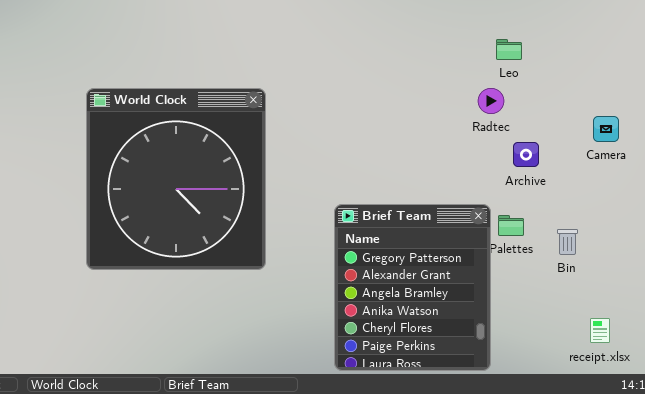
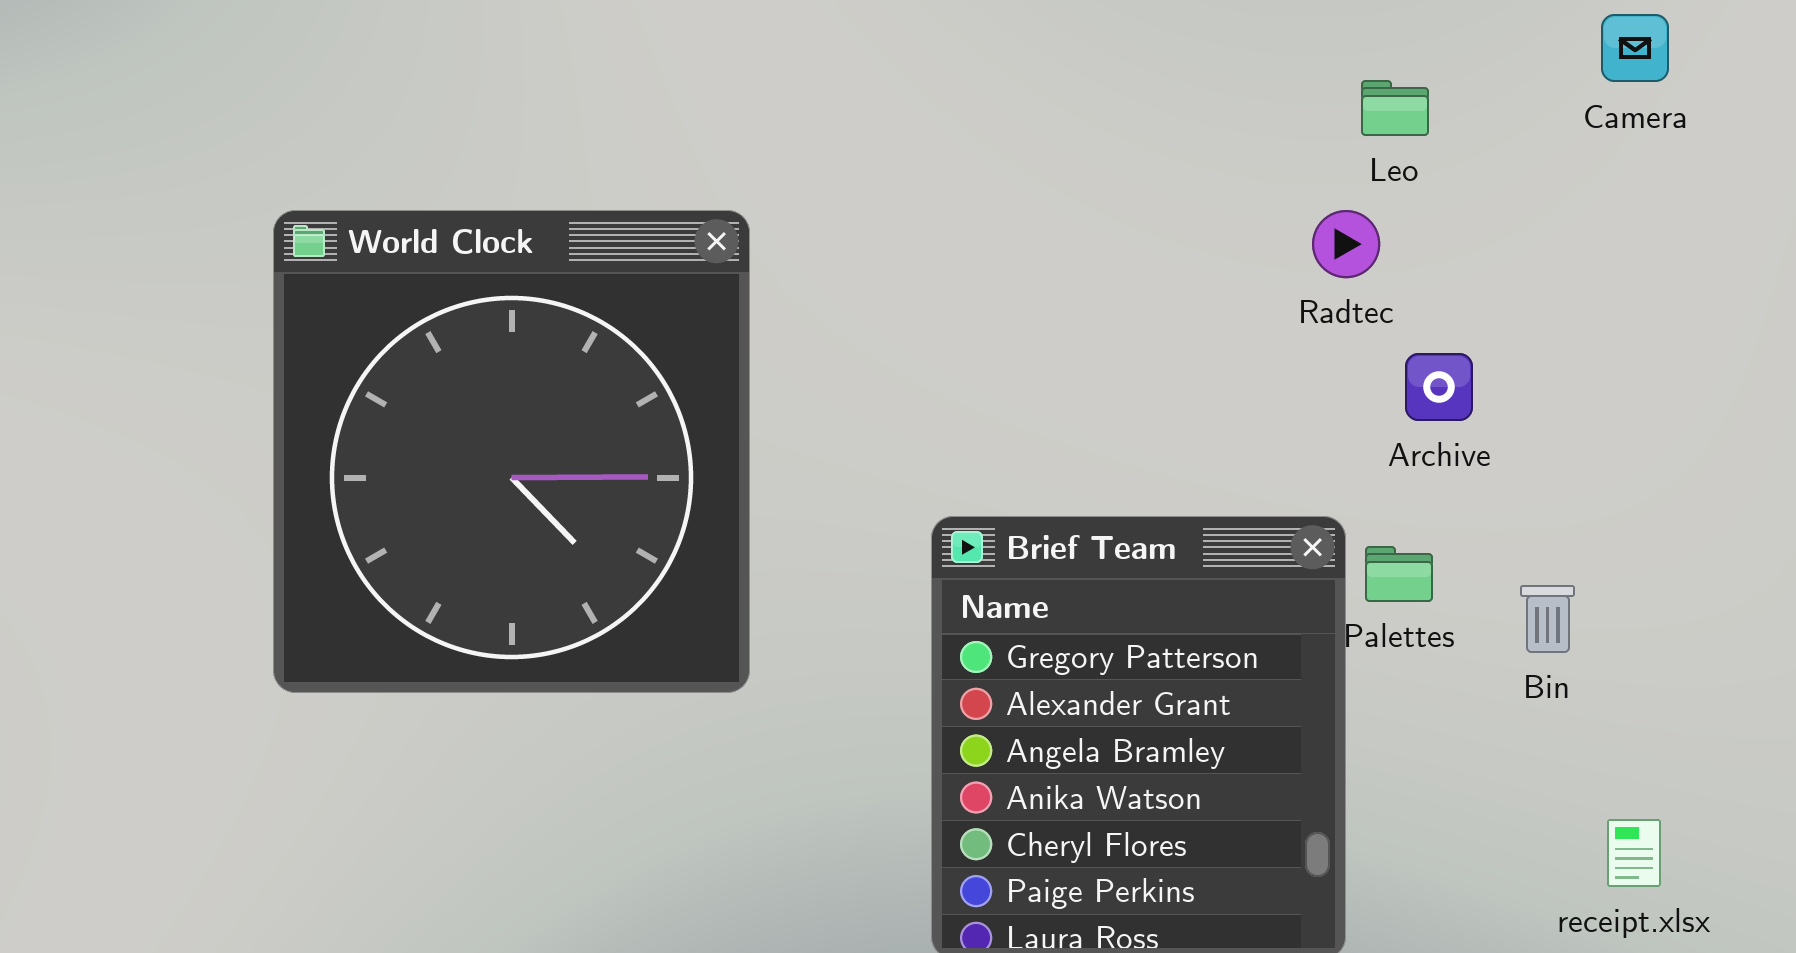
Camera: [593,116,619,142] -> [1601,14,1669,82], moved

